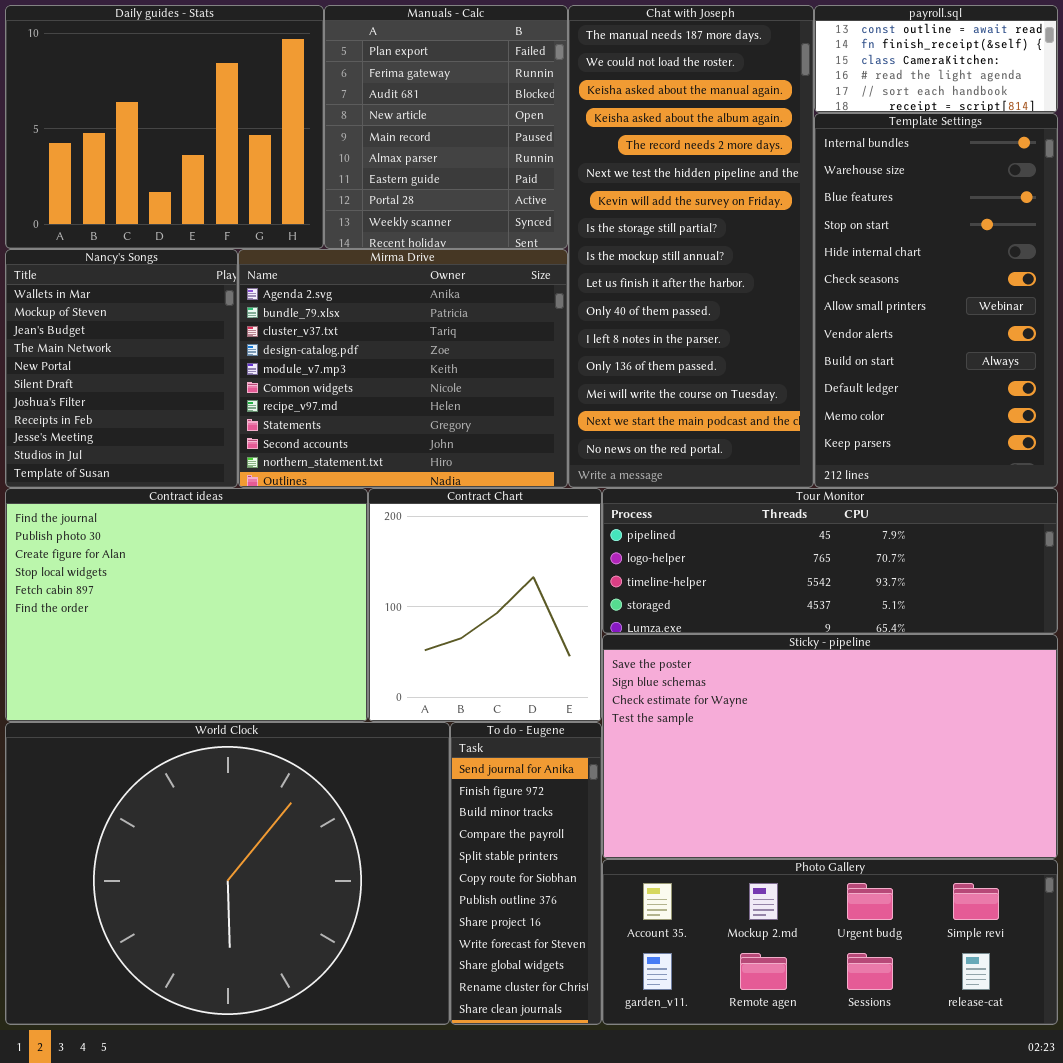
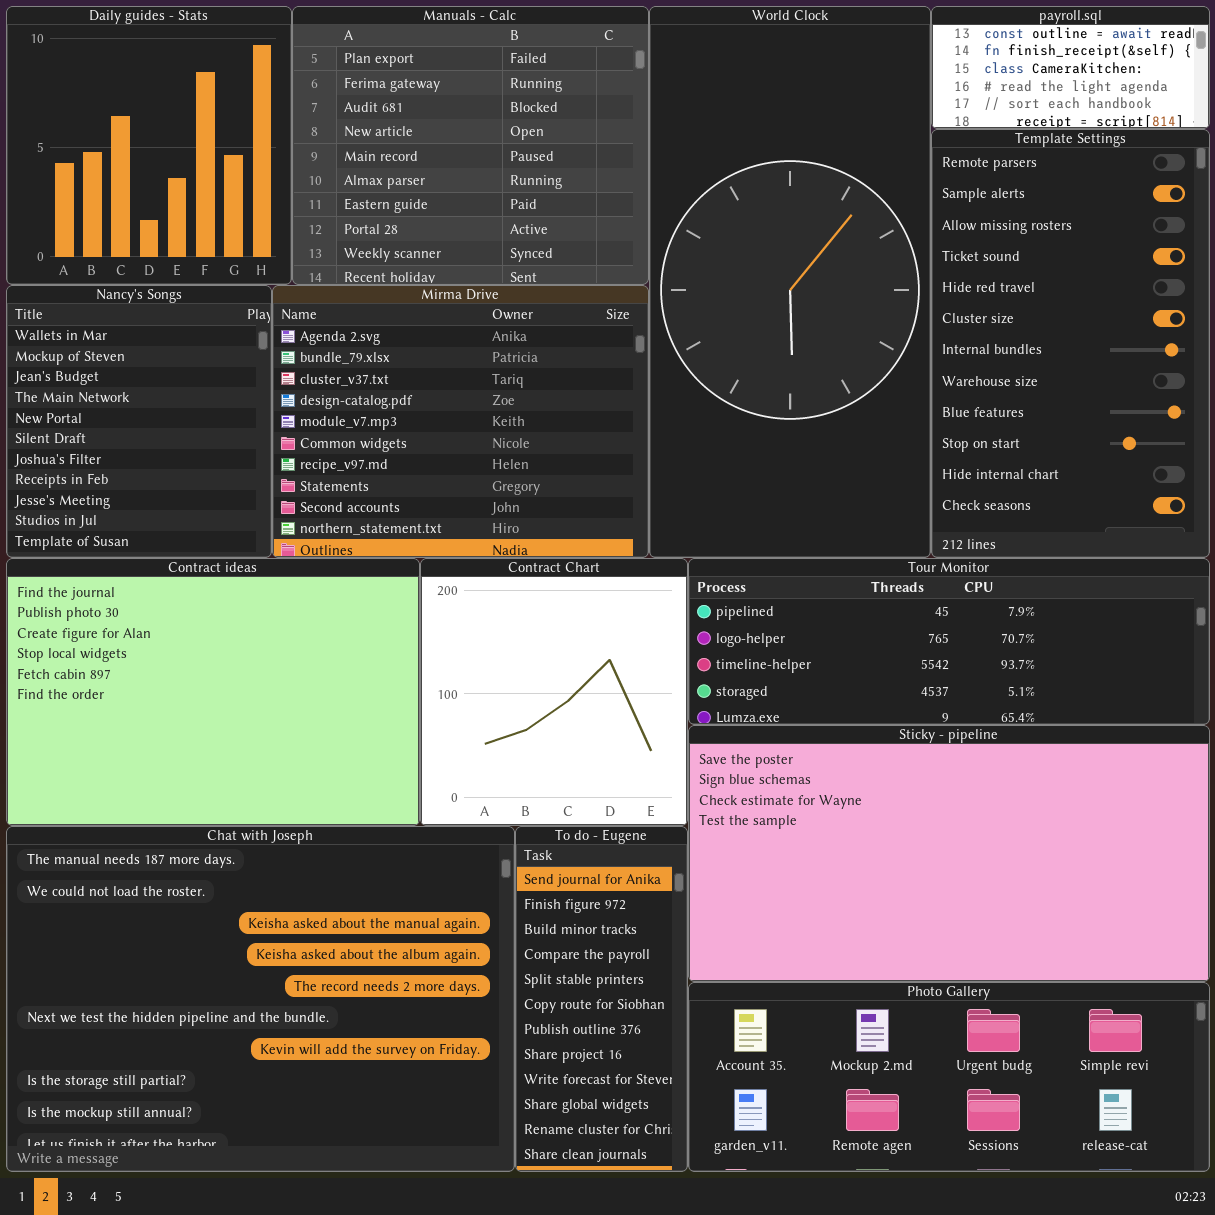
Daily guides - Stats: [5,5,324,249] -> [6,6,292,285], resized
Manuals - Calc: [324,5,568,249] -> [292,6,649,285], resized
Chat with Joseph: [568,5,814,488] -> [6,826,515,1172], moved, resized
Template Settings: [814,113,1058,488] -> [931,129,1210,558], scrolled up 6 rows
World Clock: [5,722,450,1025] -> [649,6,931,558], moved, resized

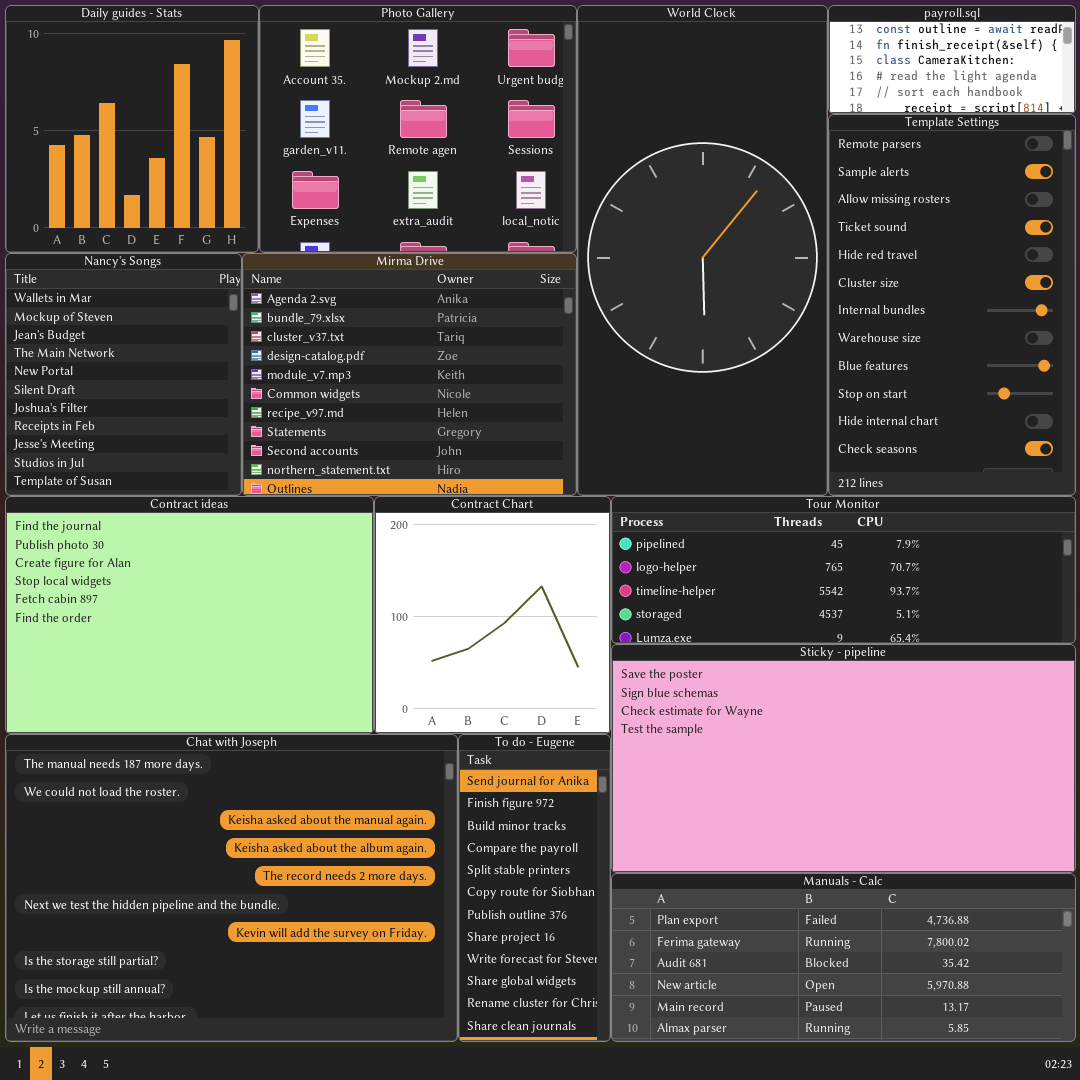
Manuals - Calc: [292,6,649,285] -> [611,873,1076,1042], moved, resized
Photo Gallery: [688,982,1210,1172] -> [259,5,577,253], moved, resized

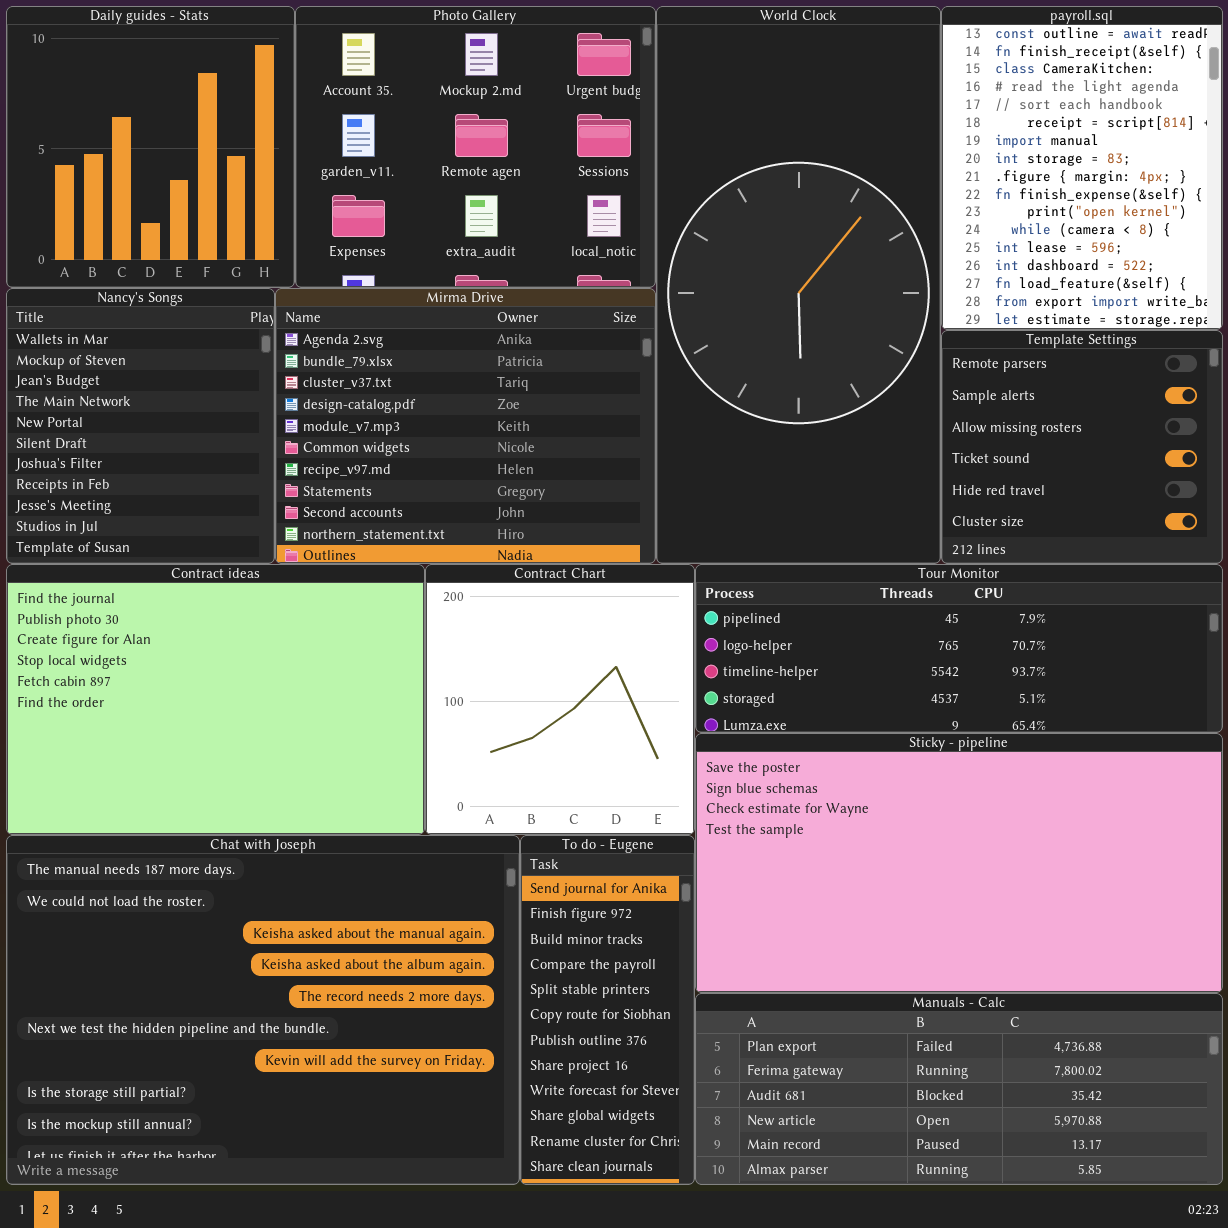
payroll.sql: [828,5,1076,114] -> [941,6,1223,330], resized
Template Settings: [828,114,1076,496] -> [941,330,1223,564], resized

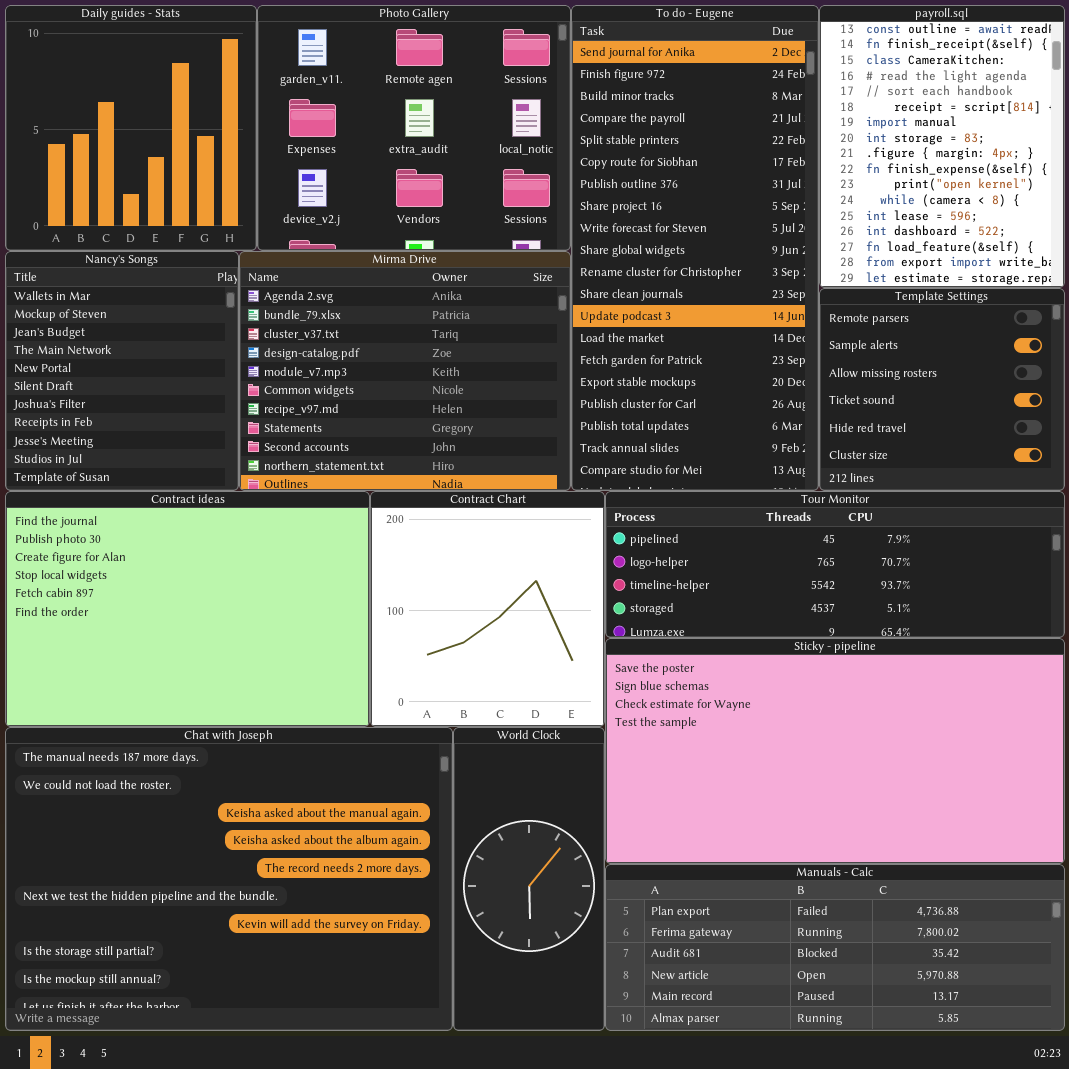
Photo Gallery: [295,6,656,288] -> [257,5,571,251], scrolled down 1 row
World Clock: [656,6,941,564] -> [453,727,605,1031], moved, resized
To do - Eugene: [520,835,695,1185] -> [571,5,819,491], moved, resized

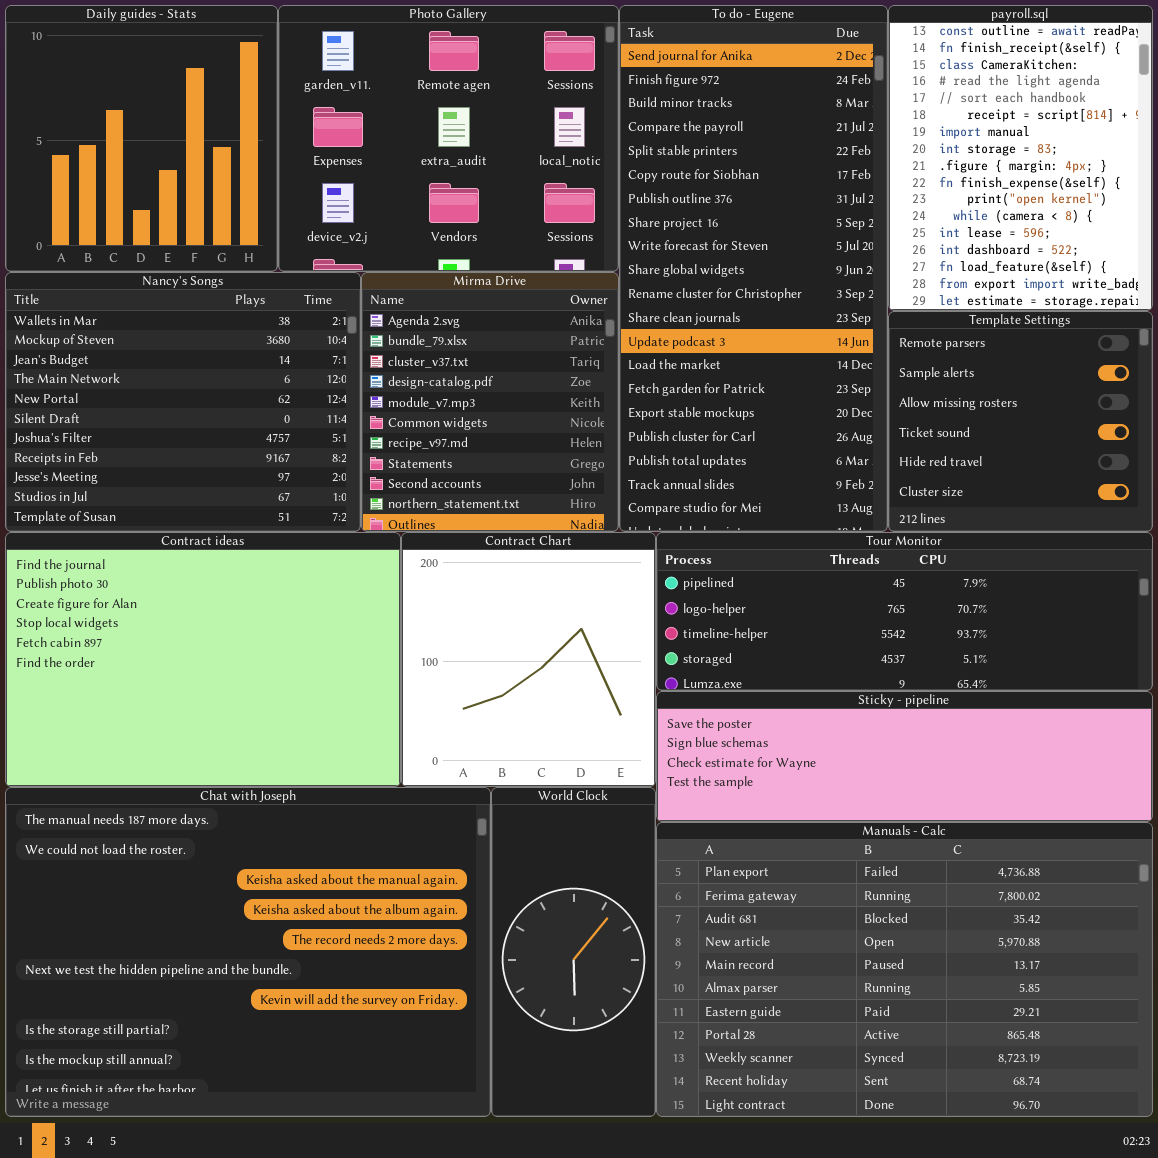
Nancy's Songs: [5,251,239,491] -> [5,272,361,532], resized
Mirma Drive: [239,251,571,491] -> [361,272,619,532], resized
Sticky - pipeline: [605,638,1065,864] -> [656,691,1153,822], resized
Manuals - Calc: [605,864,1065,1031] -> [656,822,1153,1117], resized

